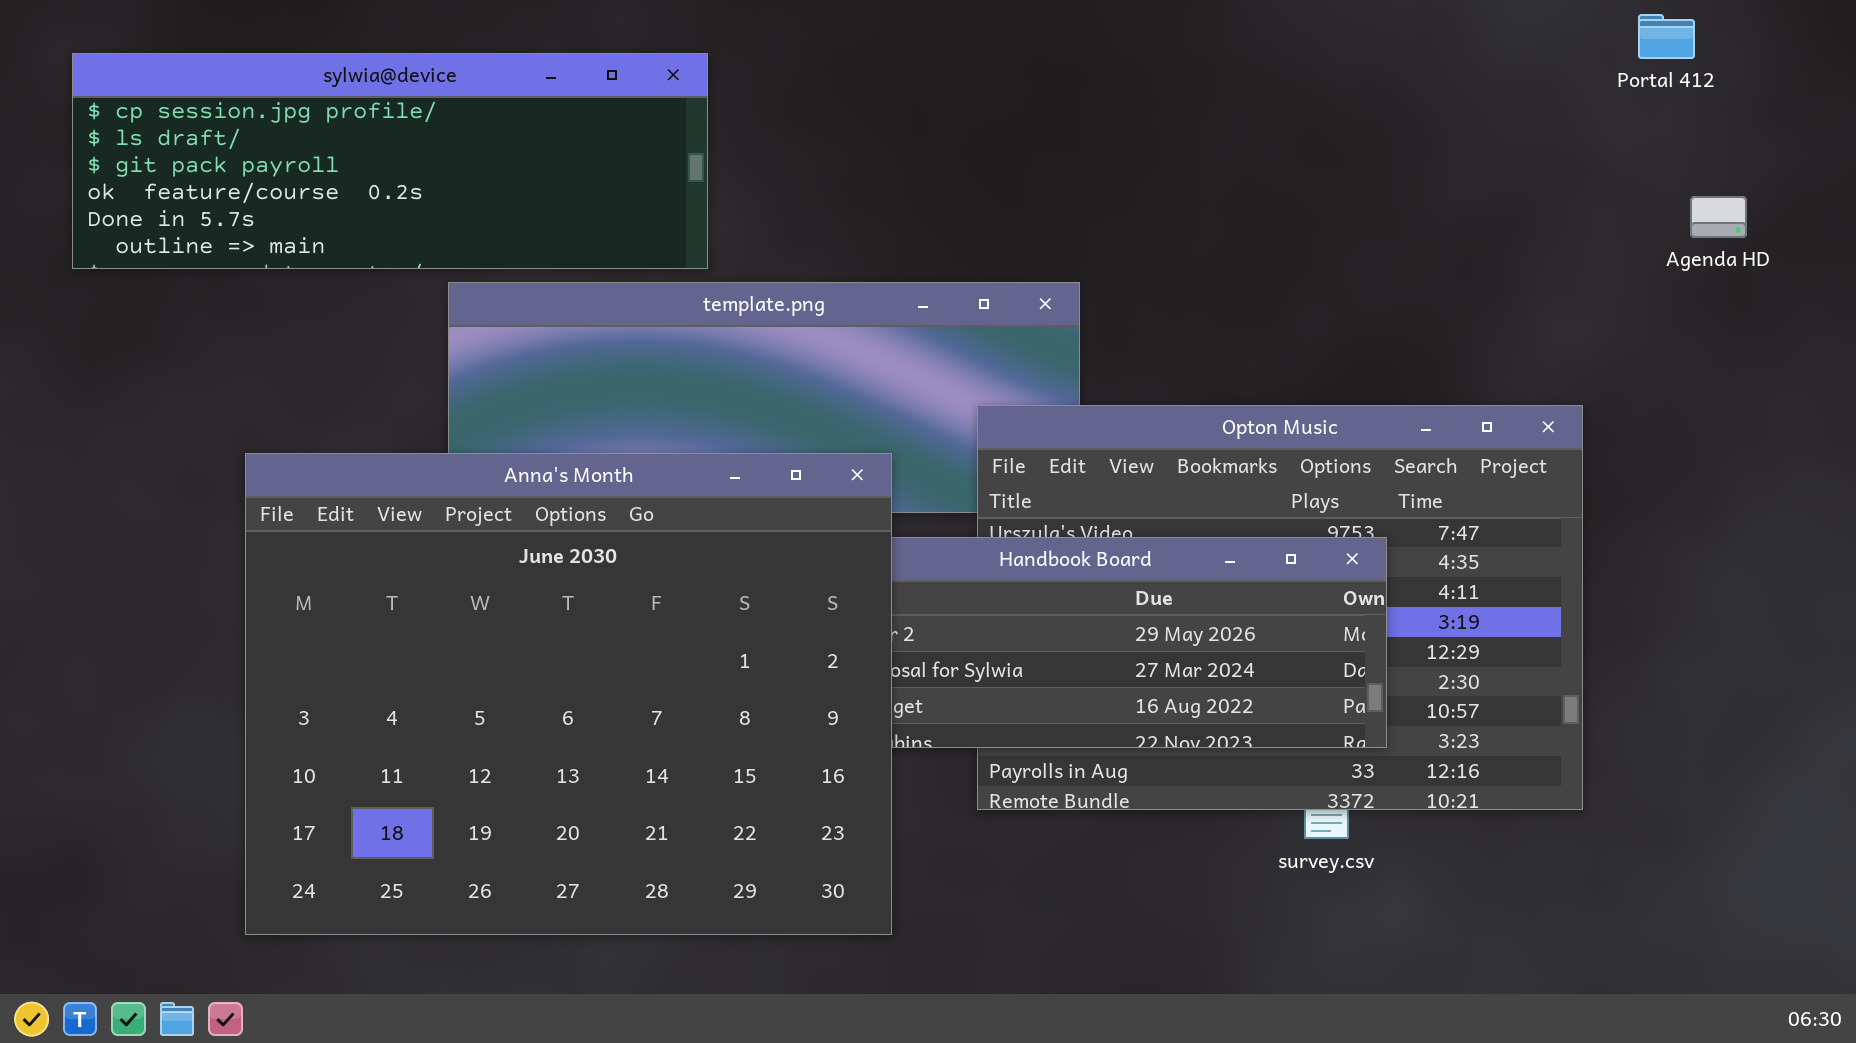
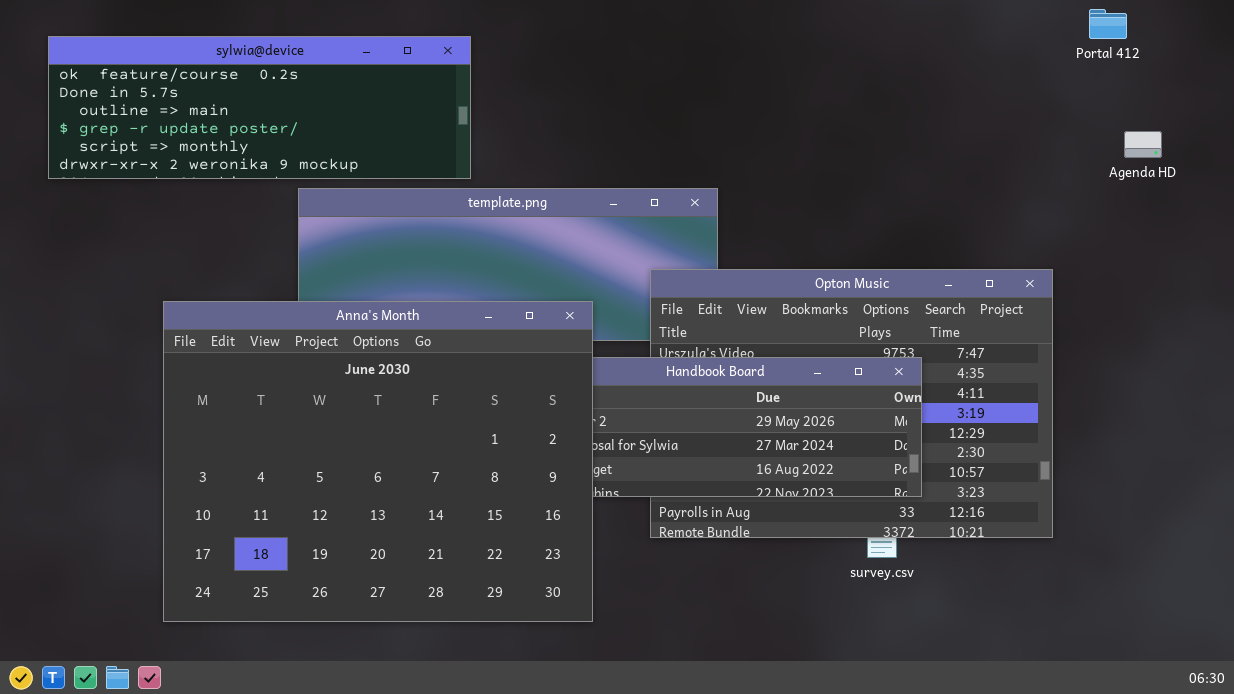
sylwia@device: [72,53,708,269] -> [48,36,471,179], scrolled down 3 rows

